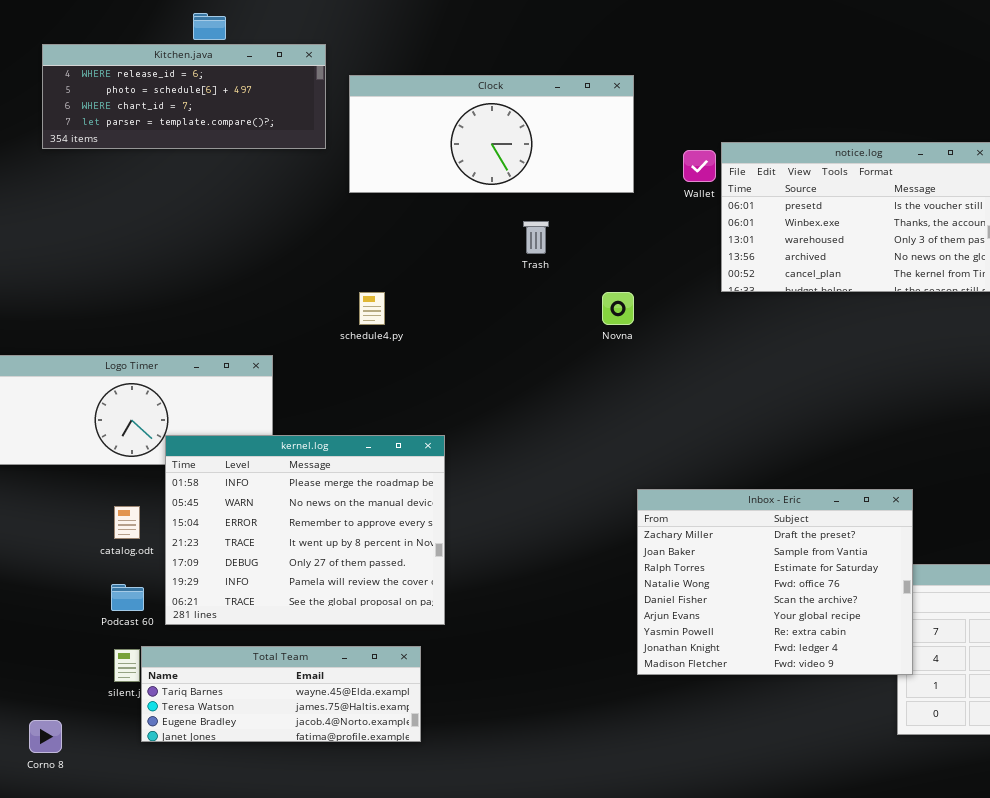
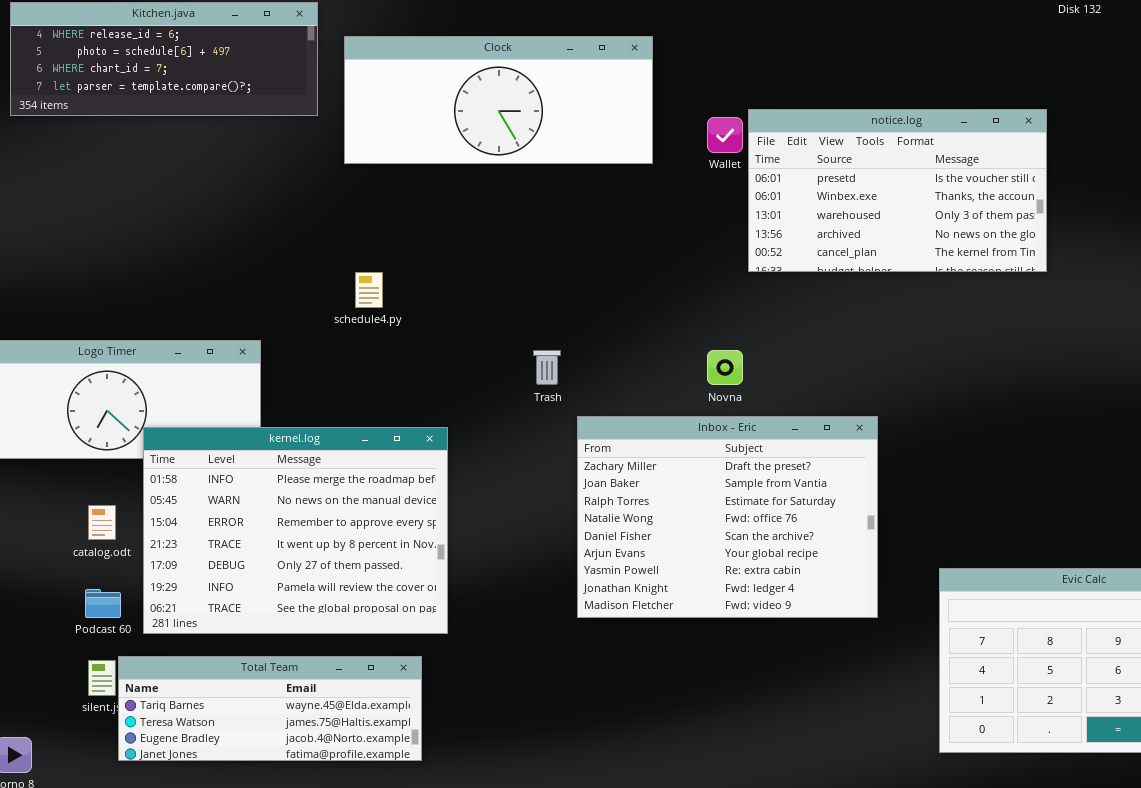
Trash: [523,221,549,254] -> [533,350,561,385], moved
Novna: [602,292,634,325] -> [707,350,743,385], moved
Inbox - Eric: [637,489,913,675] -> [577,416,878,618], moved

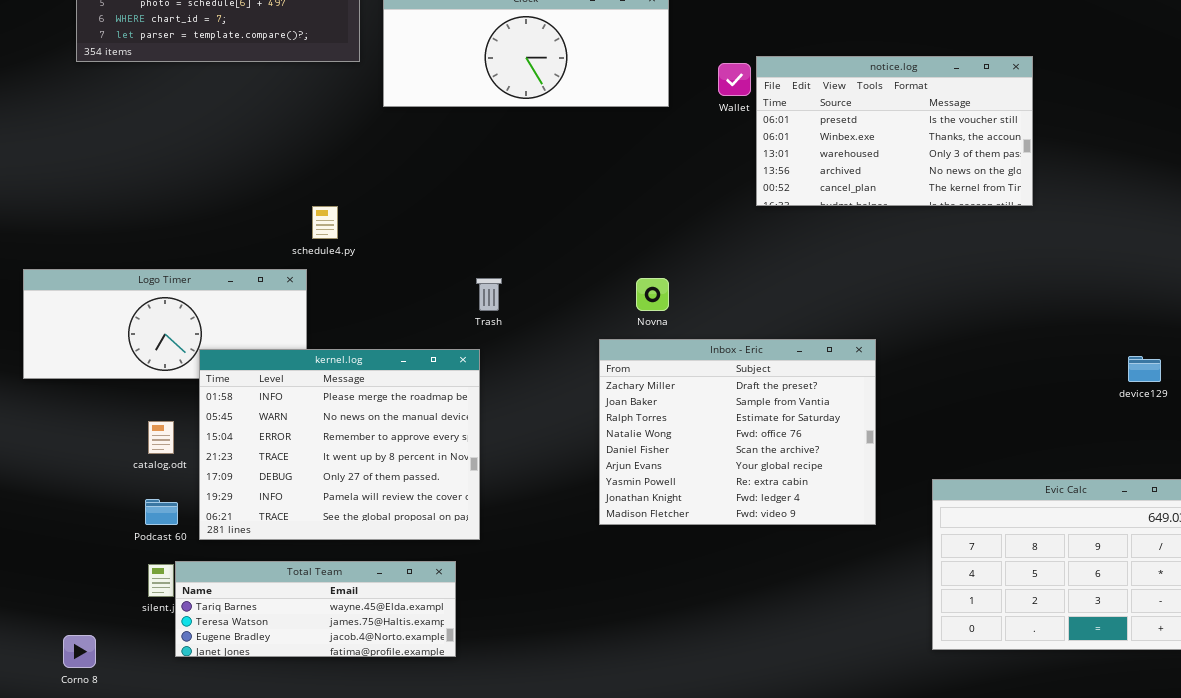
schedule4.py: [355,272,383,308] -> [312,206,338,239], moved
Trash: [533,350,561,385] -> [476,278,502,311], moved
Novna: [707,350,743,385] -> [636,278,669,311], moved

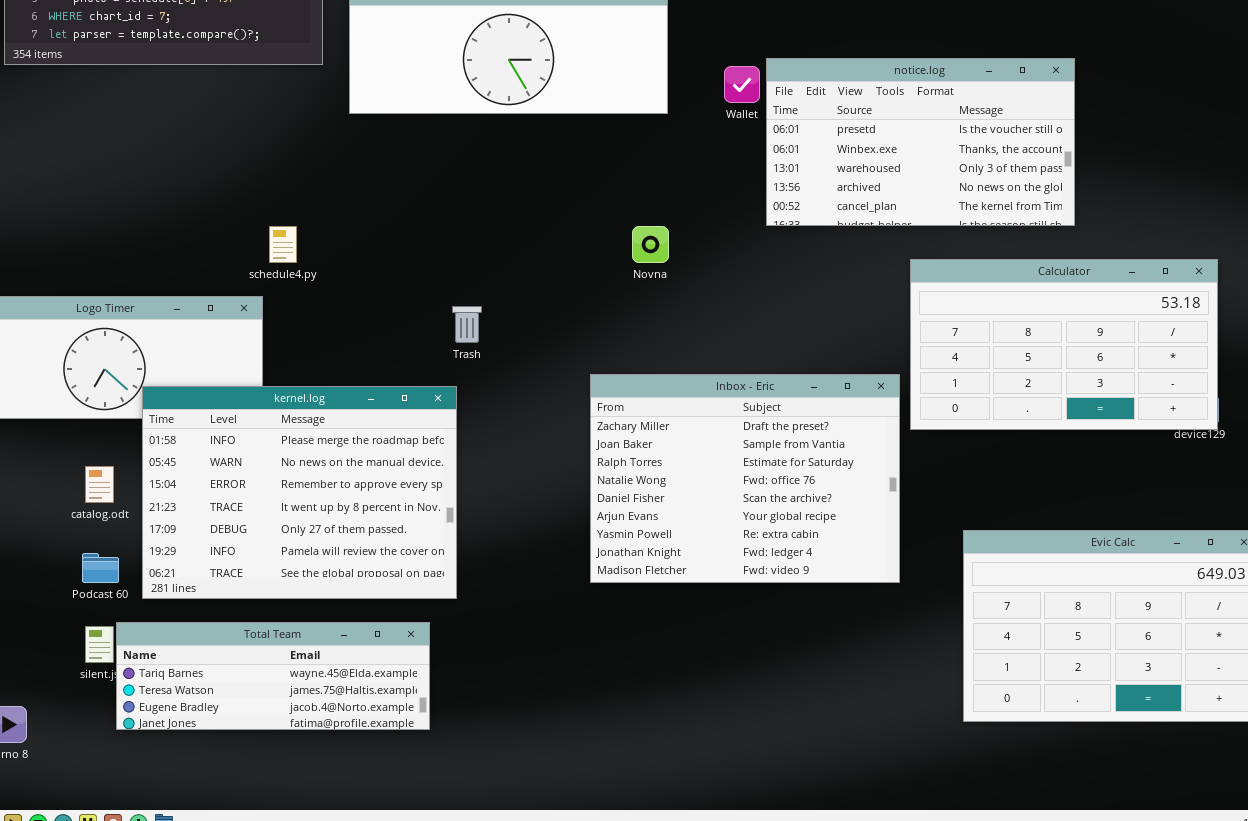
Calculator: none -> [910,259,1218,430], opened
Novna: [636,278,669,311] -> [632,226,669,263], moved

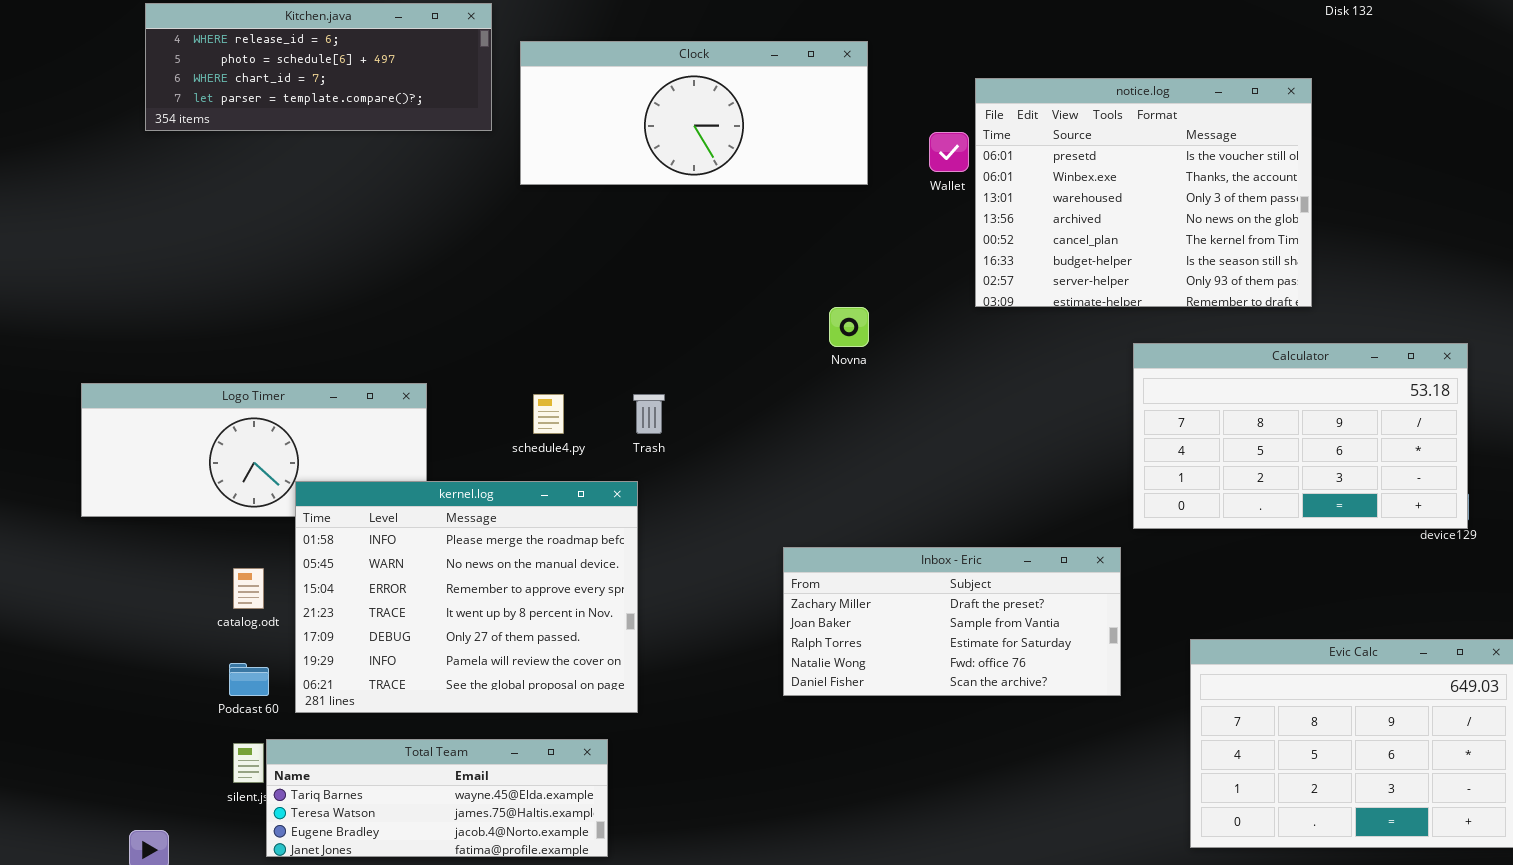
notice.log: [766,58,1075,226] -> [975,78,1312,307], resized
schedule4.py: [269,226,297,263] -> [533,394,564,434], moved
Inbox - Eric: [590,374,900,583] -> [783,547,1121,696], resized

